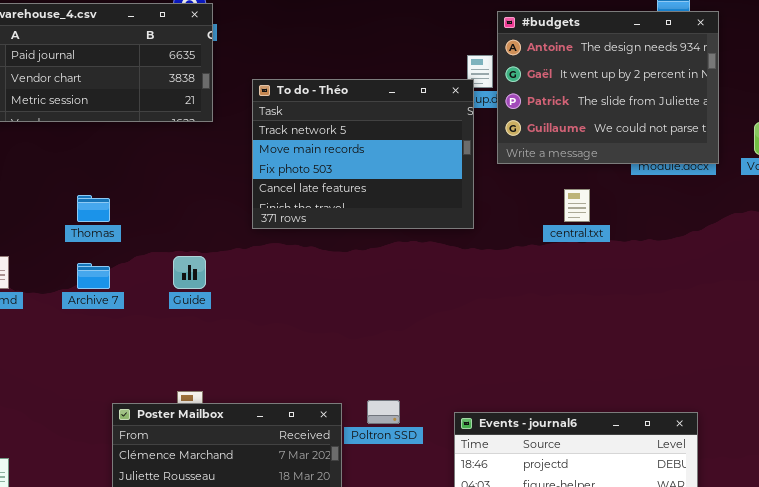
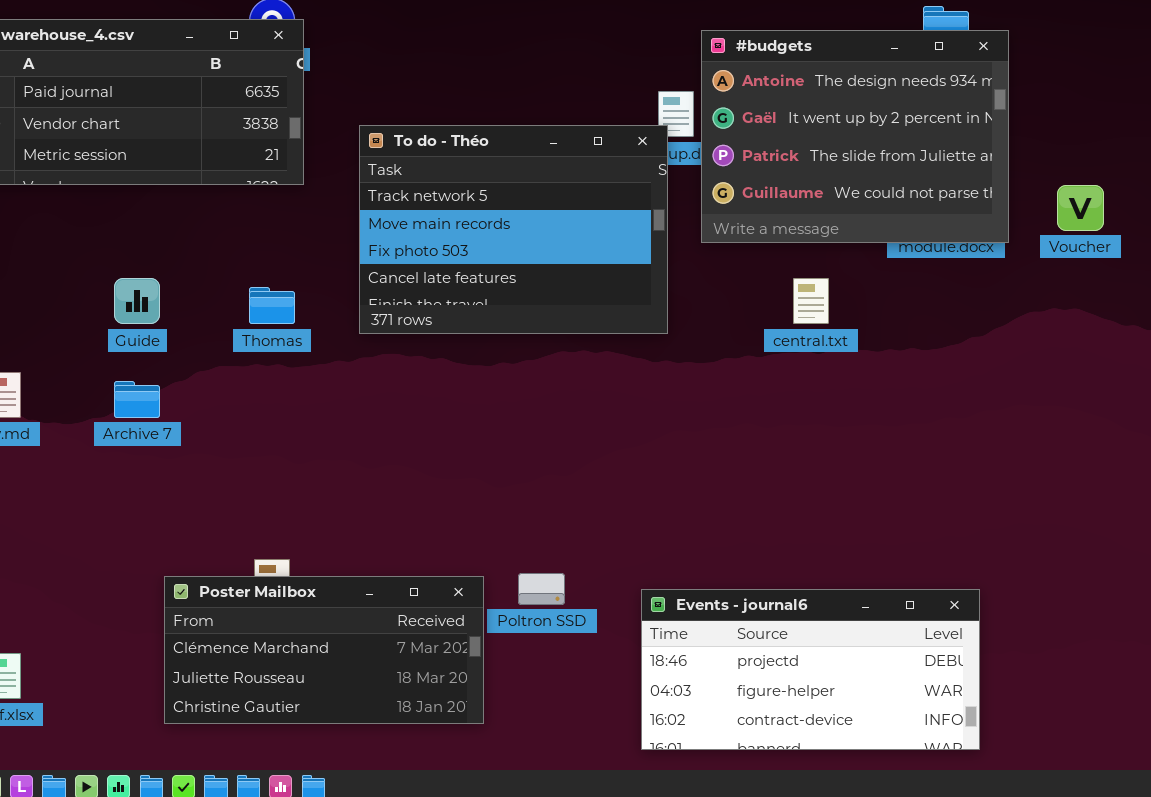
Thomas: [77,195,110,222] -> [249,287,295,324], moved
Guide: [173,256,206,289] -> [114,278,160,324], moved

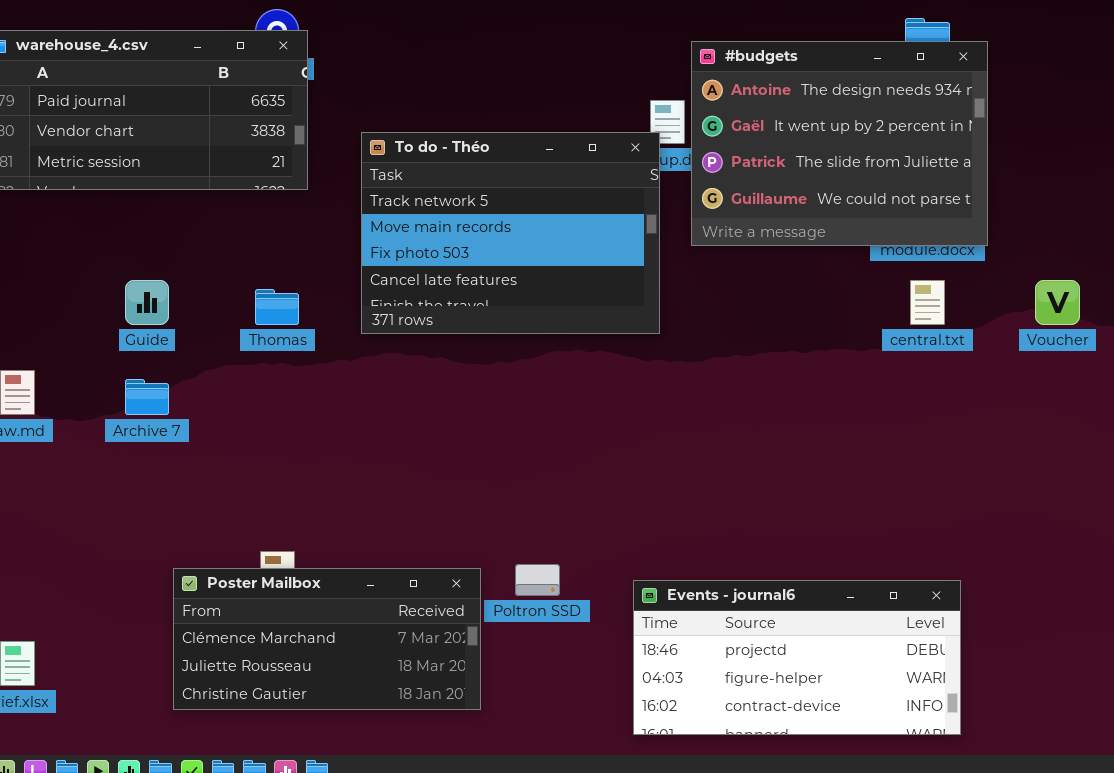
Voucher: [1057,185,1104,231] -> [1035,280,1080,325], moved
central.txt: [793,278,829,324] -> [910,280,945,325], moved

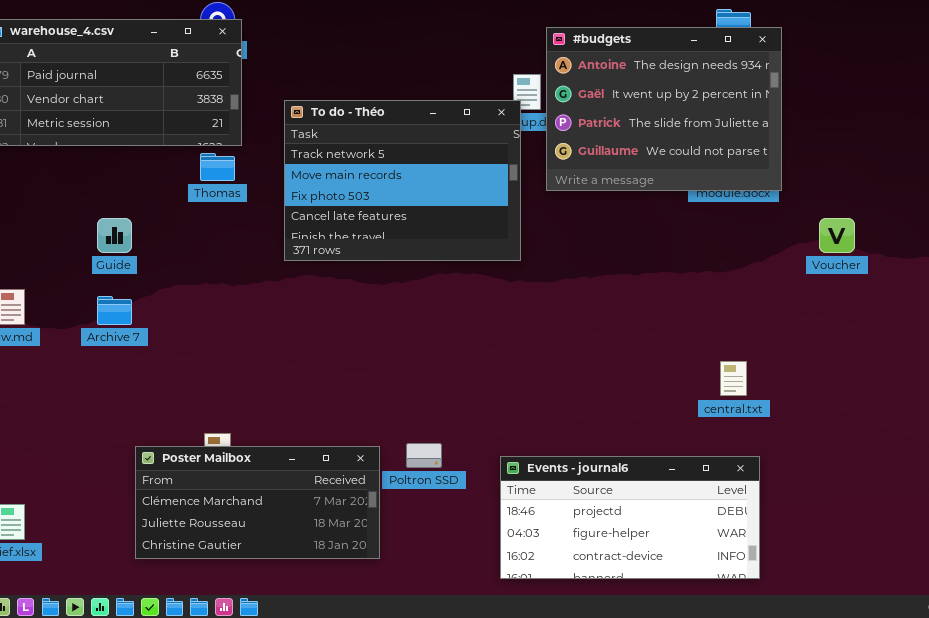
central.txt: [910,280,945,325] -> [720,361,747,396], moved
Thomas: [255,289,299,325] -> [200,153,235,181], moved

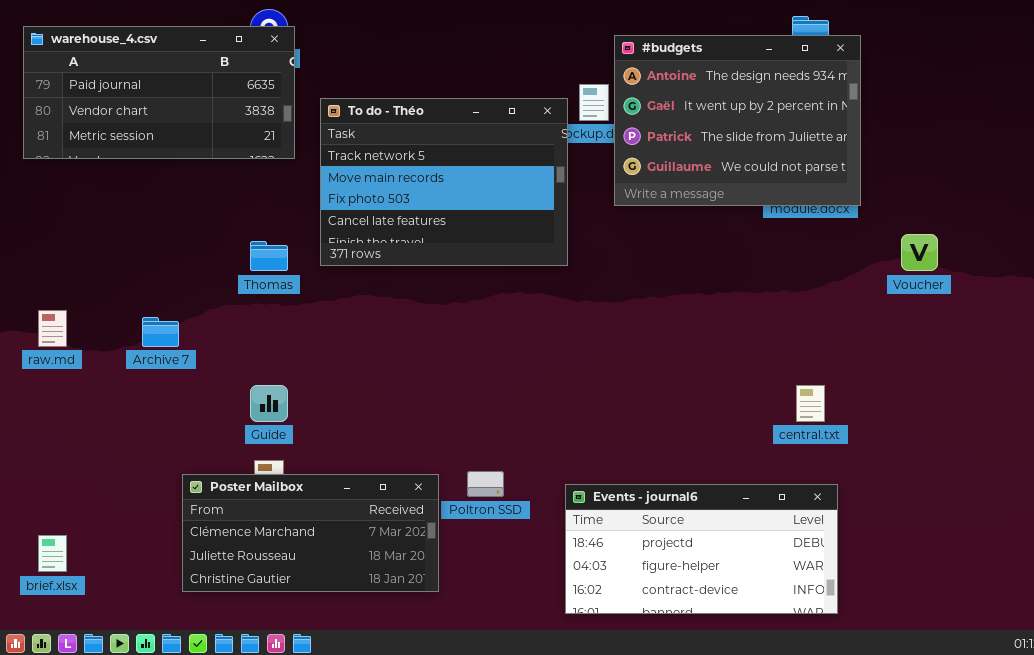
To do - Théo: [284,100,521,261] -> [320,98,568,266], moved
Thomas: [200,153,235,181] -> [250,241,288,271], moved
Guide: [97,218,132,253] -> [250,385,288,422], moved

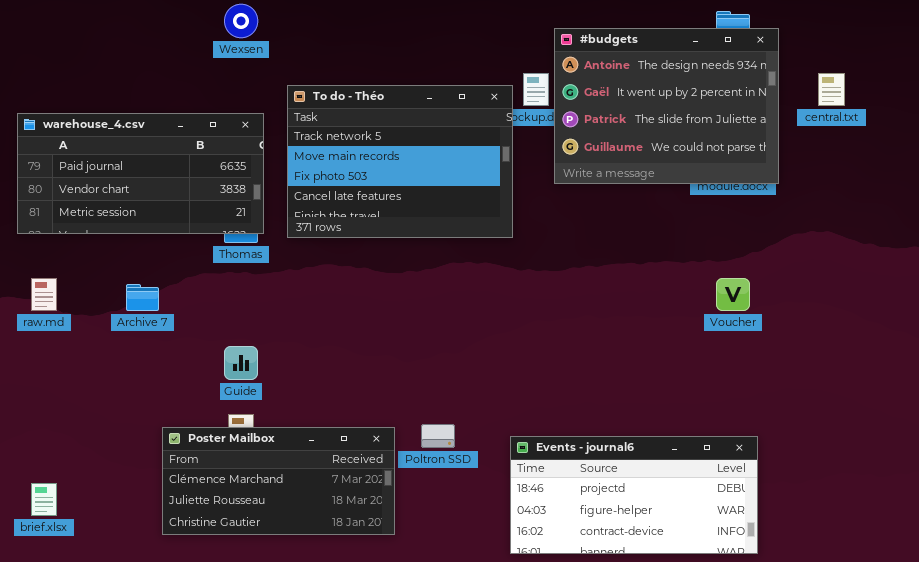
warehouse_4.csv: [23,26,295,159] -> [17,113,264,234], moved
Voucher: [901,234,938,271] -> [716,278,750,311], moved
central.txt: [796,385,825,422] -> [818,73,845,106], moved

